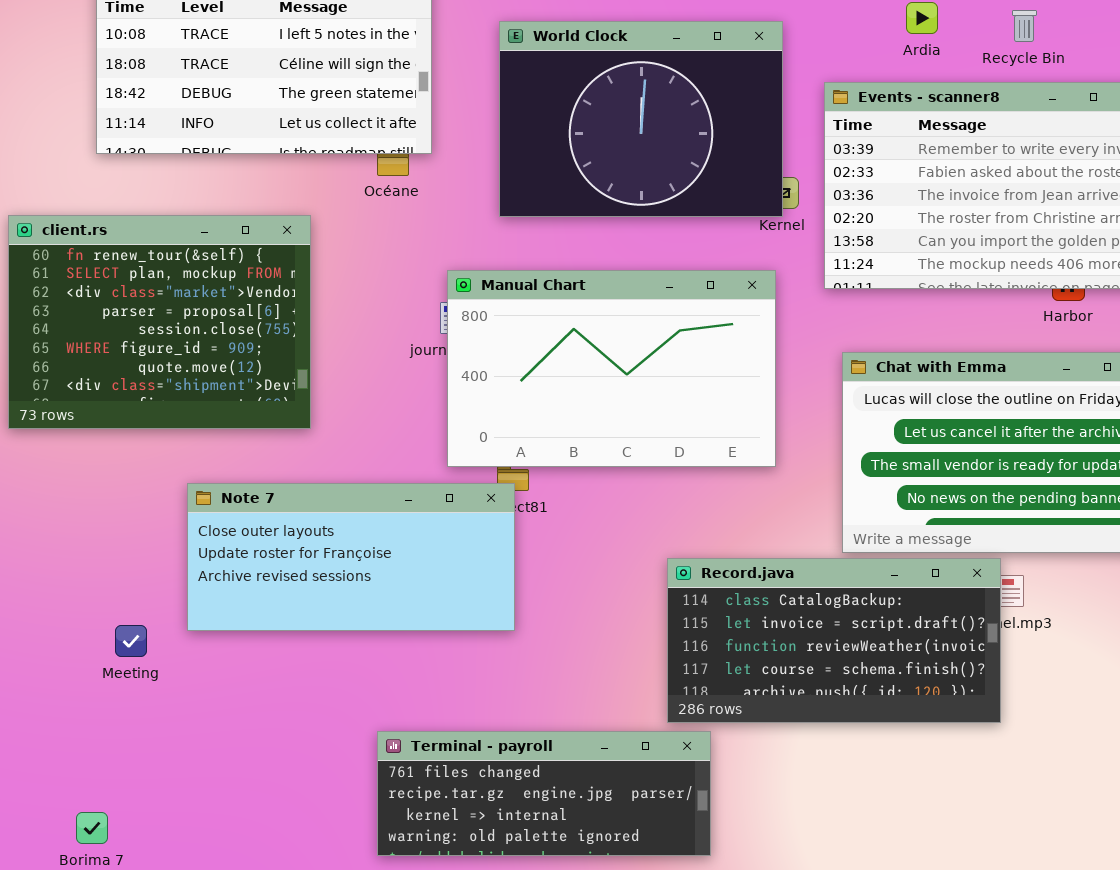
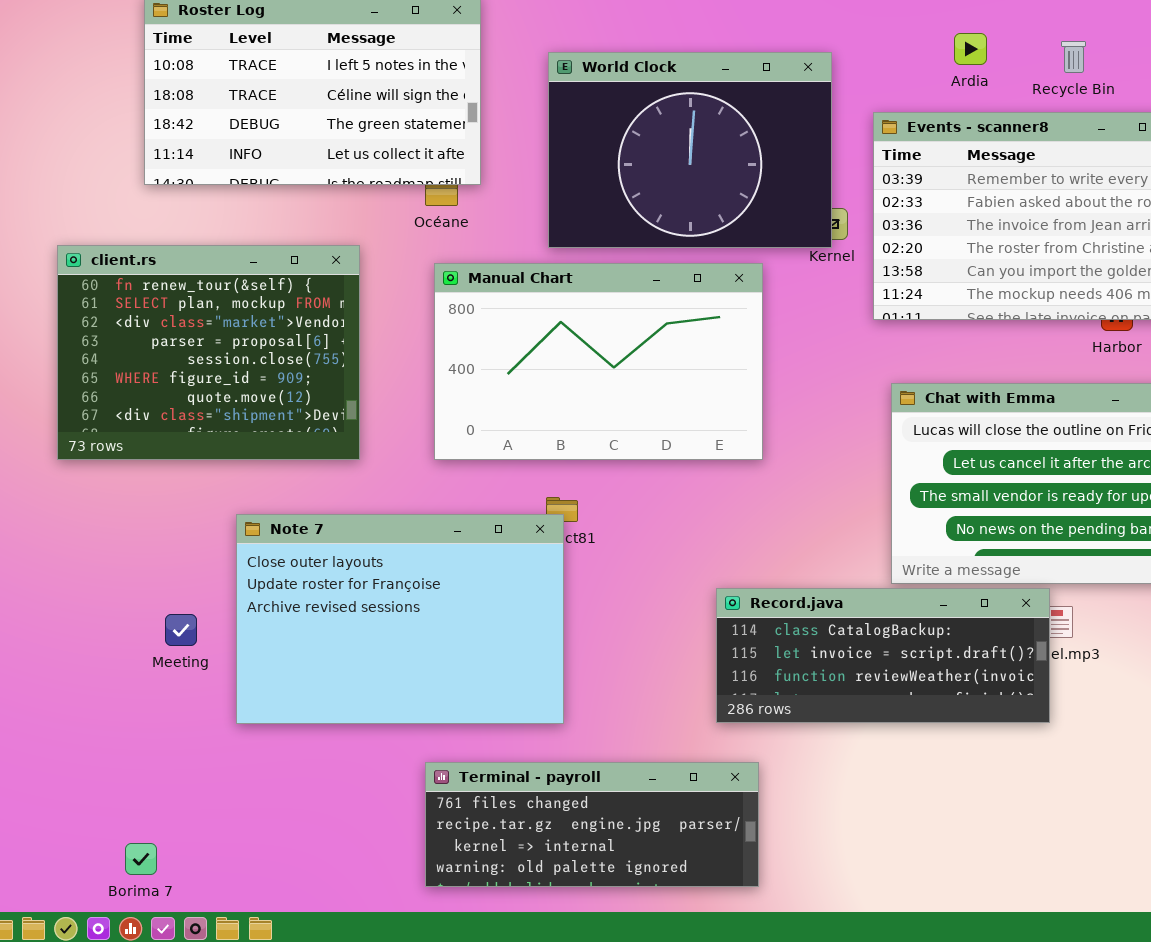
Manual Chart: [447,270,776,467] -> [434,263,763,460], moved
Note 7: [187,483,515,631] -> [236,514,564,724], resized
Record.java: [667,558,1001,723] -> [716,588,1050,723], resized
Meeting: [115,625,147,657] -> [165,614,197,646], moved

